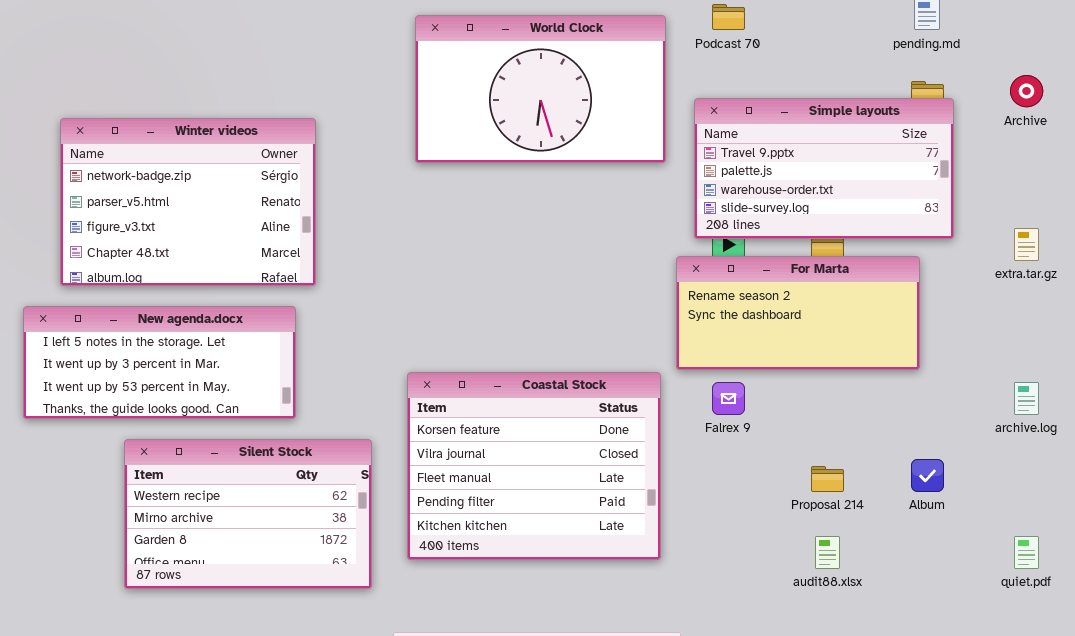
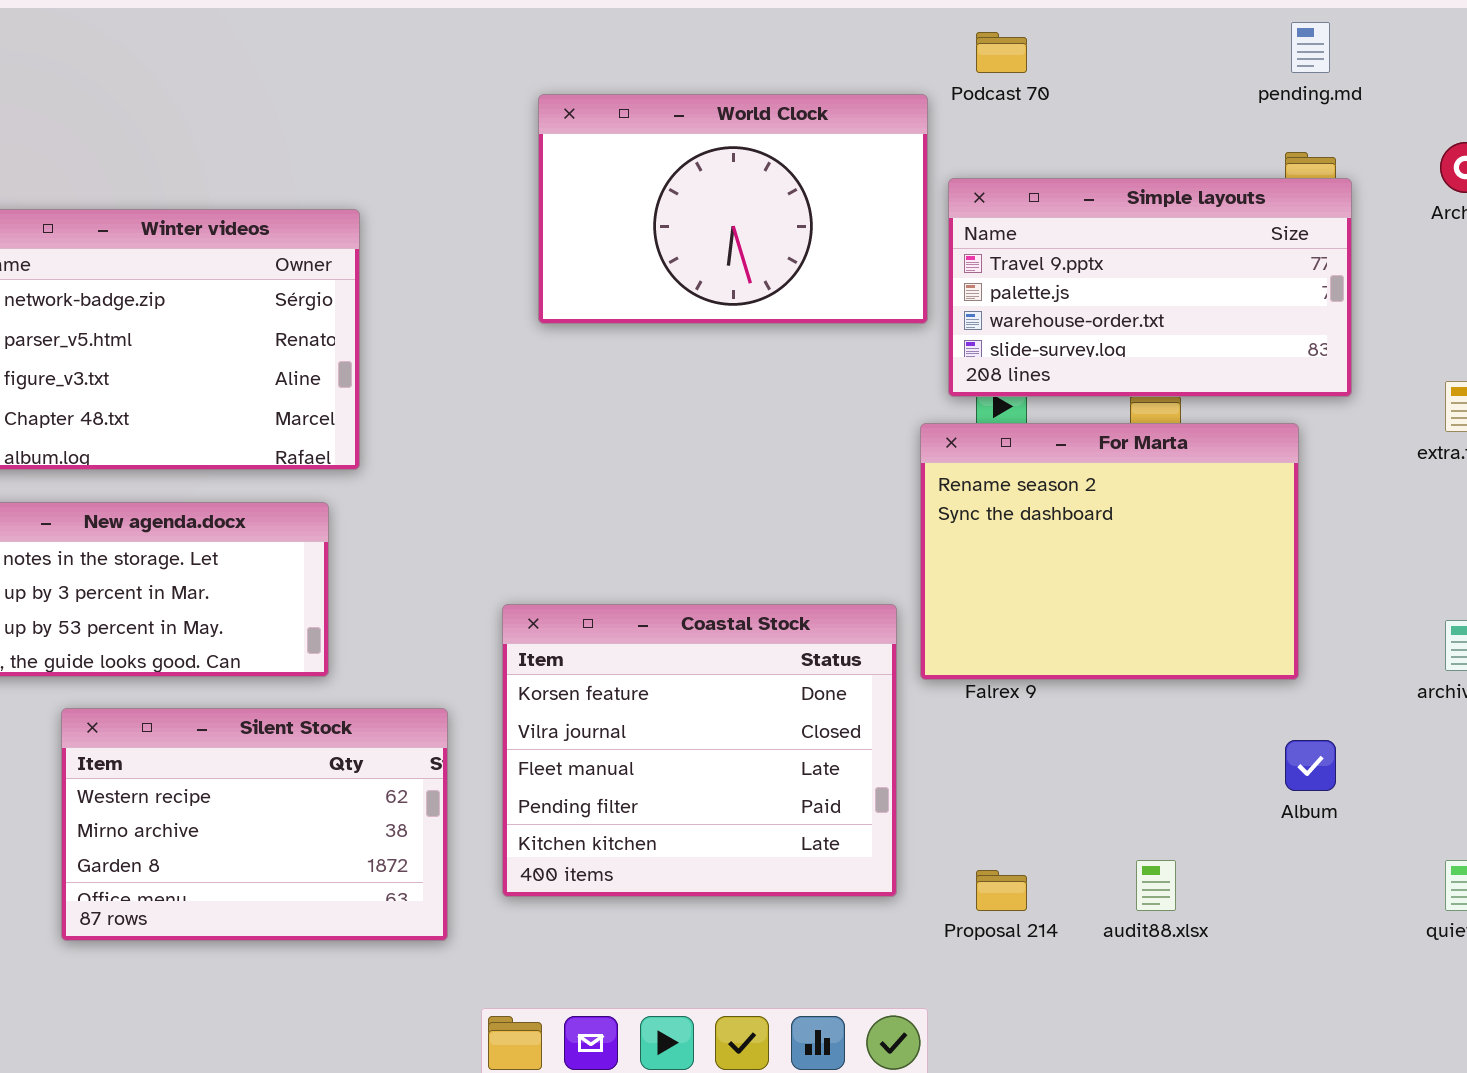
World Clock: [415,15,666,163] -> [538,94,928,324], moved
For Marta: [676,256,920,370] -> [920,423,1299,680], resized
Proposal 214: [811,466,844,492] -> [976,870,1027,911], moved

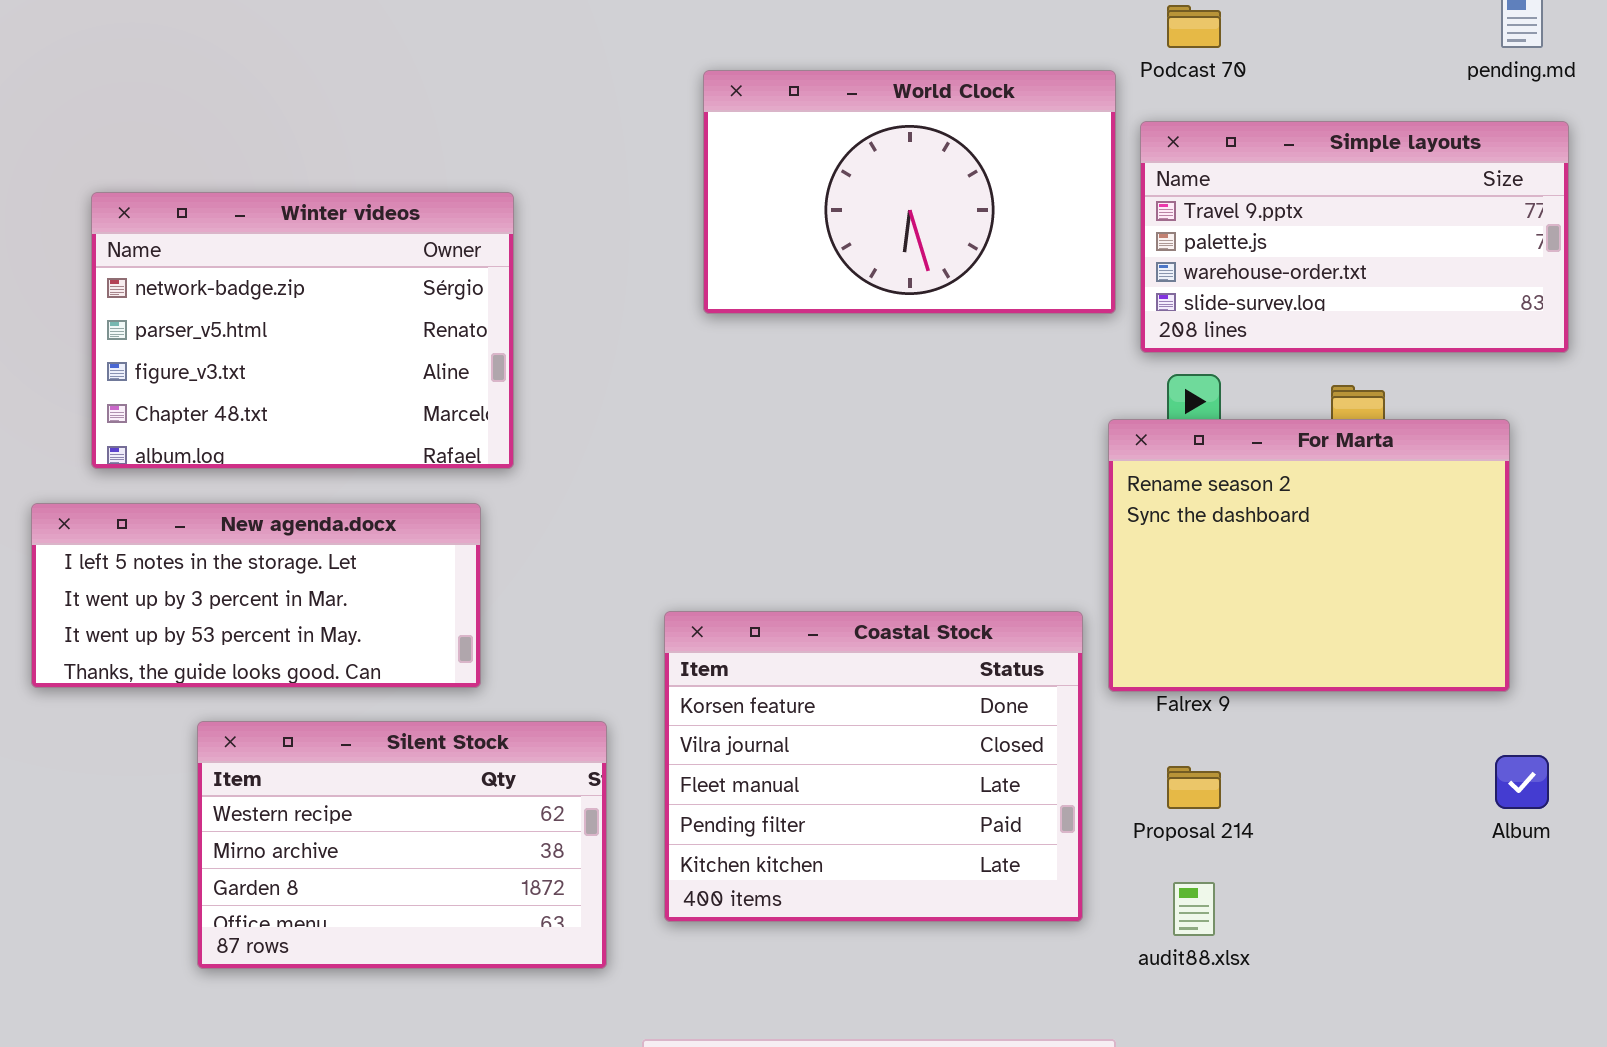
Simple layouts: [948,178,1352,397] -> [1140,121,1569,353], moved
audit88.xlsx: [1136,860,1176,911] -> [1173,882,1215,936], moved
Proposal 214: [976,870,1027,911] -> [1167,766,1221,809], moved

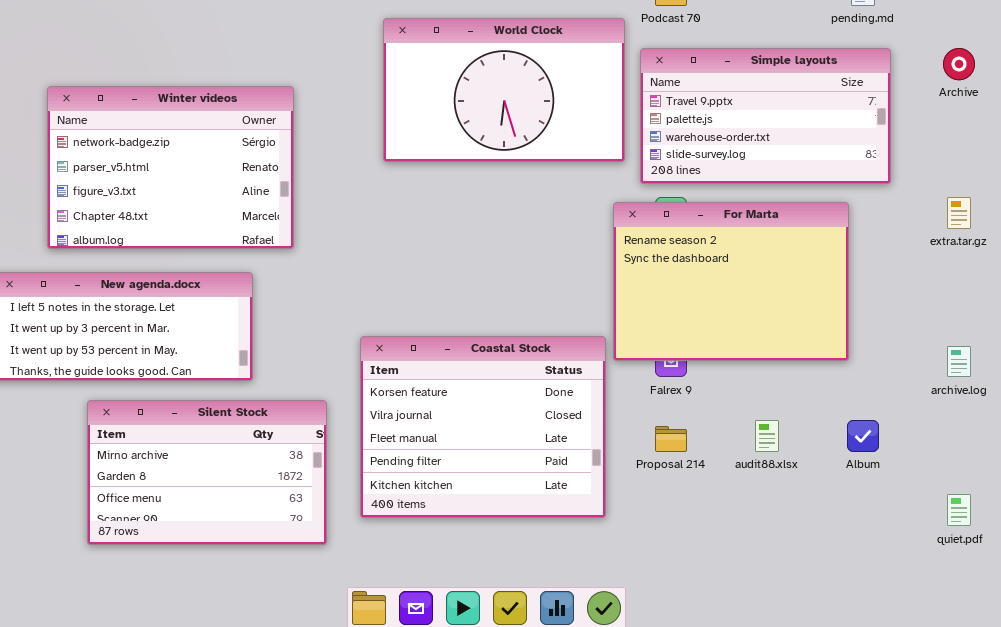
Winter videos: [91,192,514,469] -> [47,86,294,249], moved
For Marta: [1108,419,1510,692] -> [613,202,849,361], moved
Silent Stock: [197,721,607,969] -> [87,400,327,545], scrolled down 1 row
audit88.xlsx: [1173,882,1215,936] -> [755,420,779,452], moved

